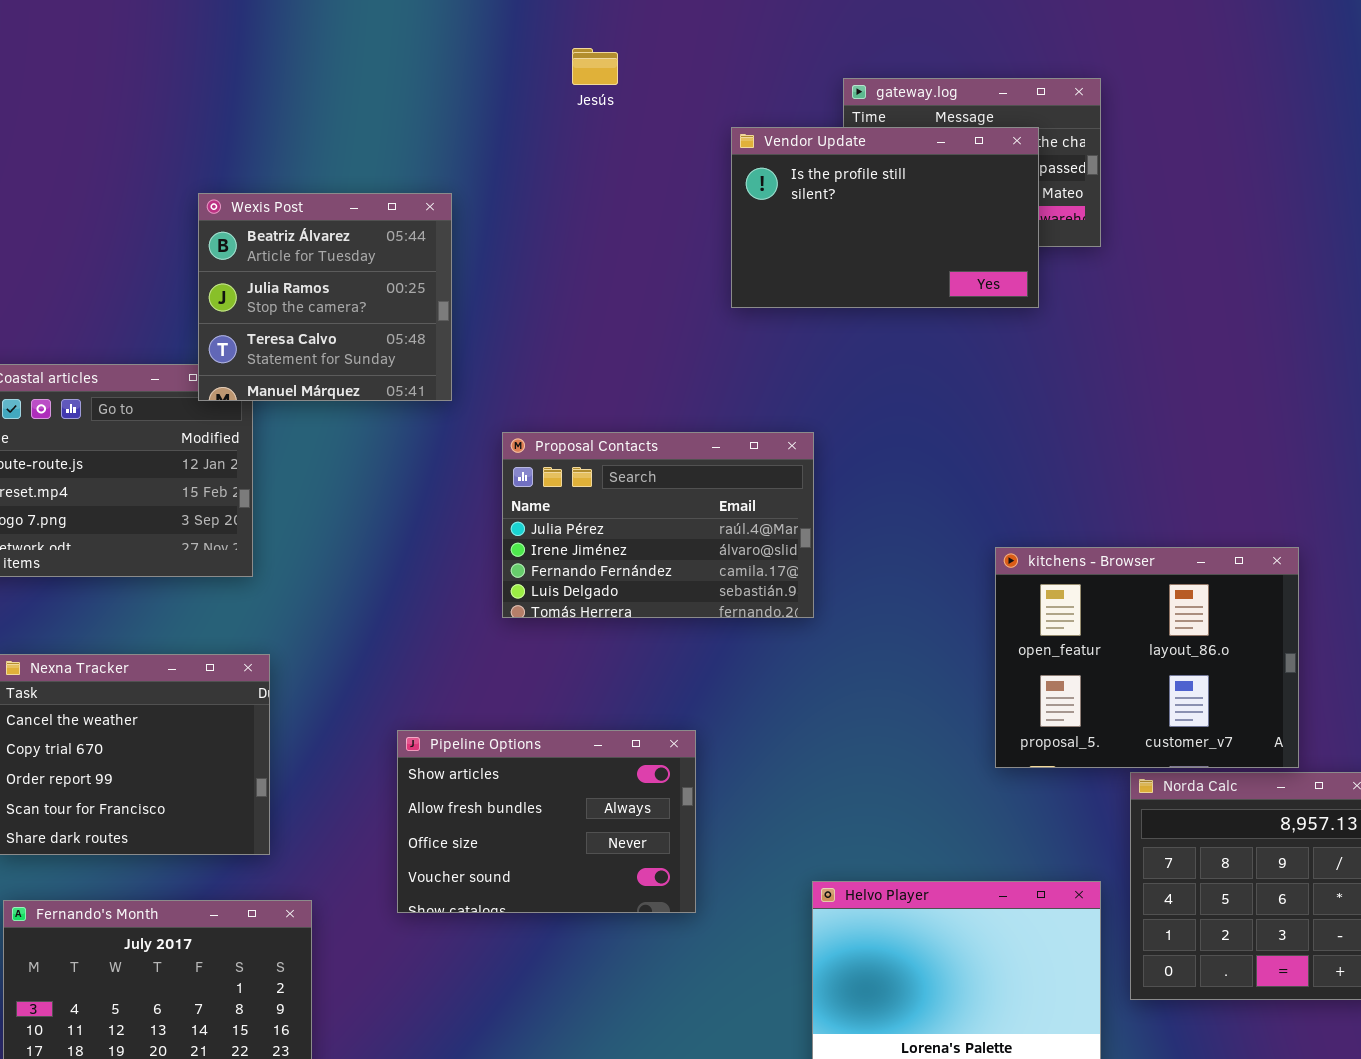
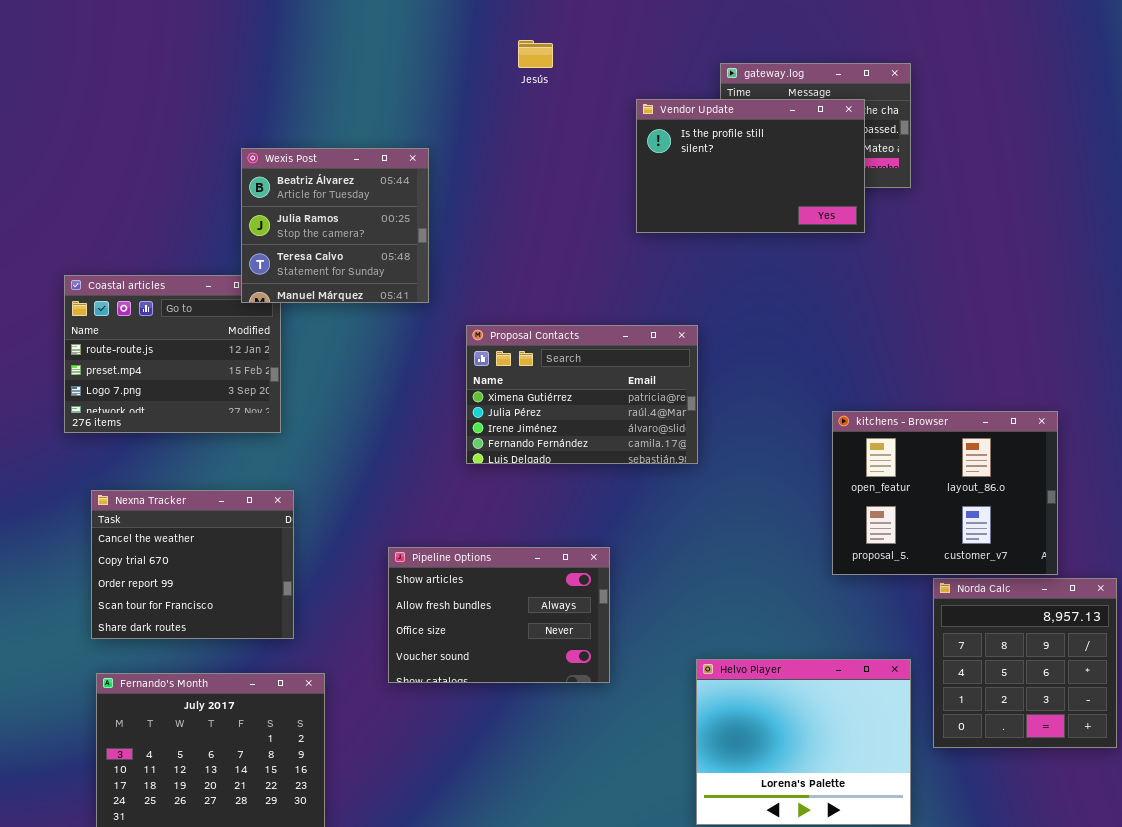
Proposal Contacts: [502,432,814,618] -> [466,325,698,464], scrolled up 1 row

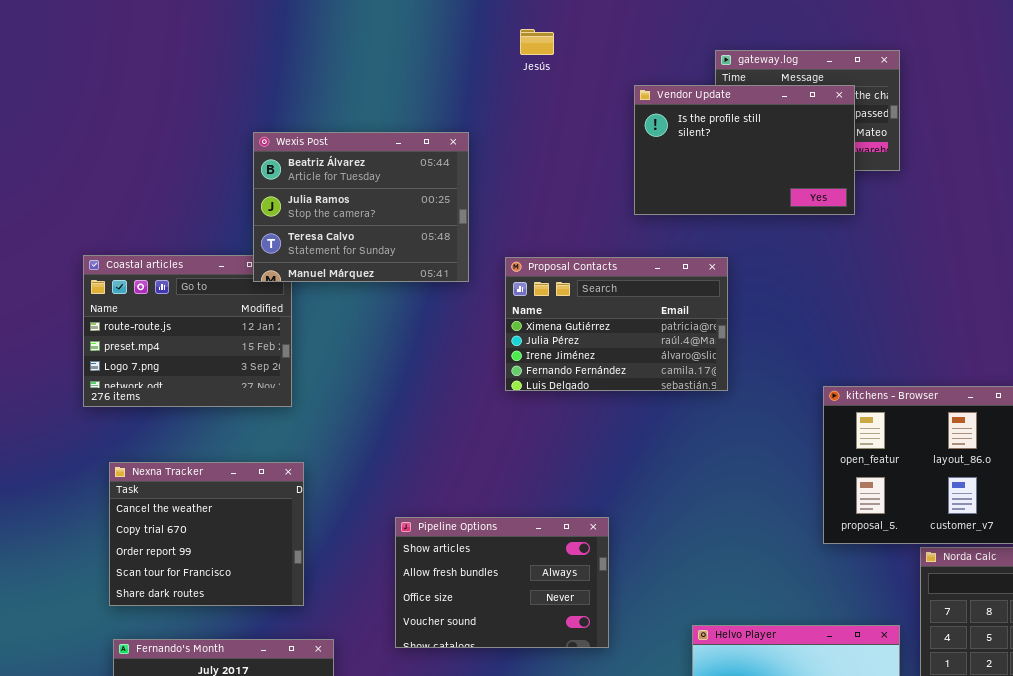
Wexis Post: [241,148,429,303] -> [253,132,469,282], resized
Proposal Contacts: [466,325,698,464] -> [505,257,728,391], moved

